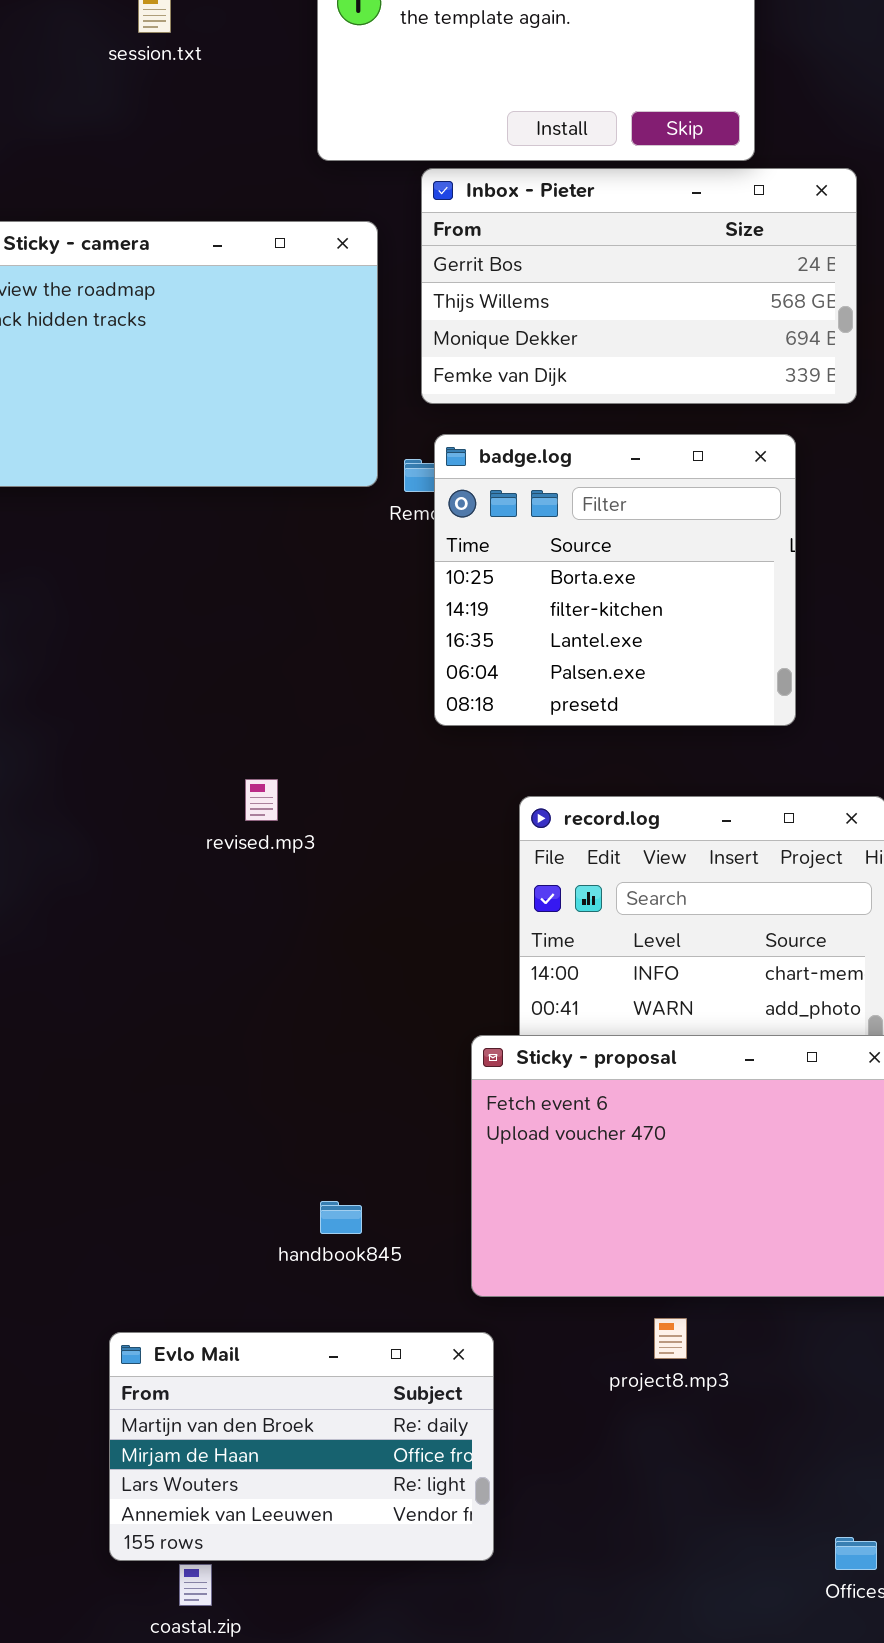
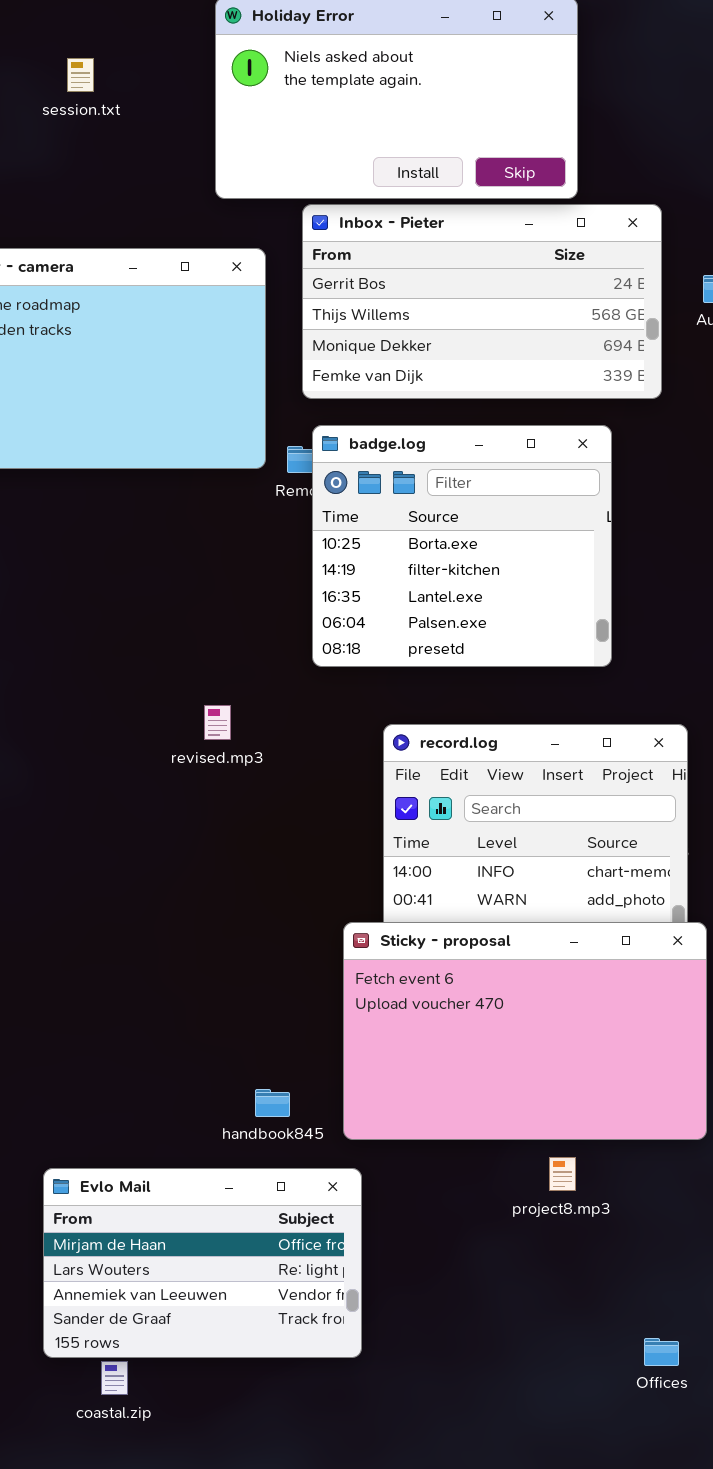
revised.mp3: [245,779,278,821] -> [204,705,231,740], moved
handbook845: [320,1201,362,1234] -> [255,1089,290,1117], moved
project8.mp3: [654,1318,687,1359] -> [549,1157,576,1191], moved
Evlo Mail: [109,1332,494,1561] -> [43,1168,362,1358], scrolled down 1 row

